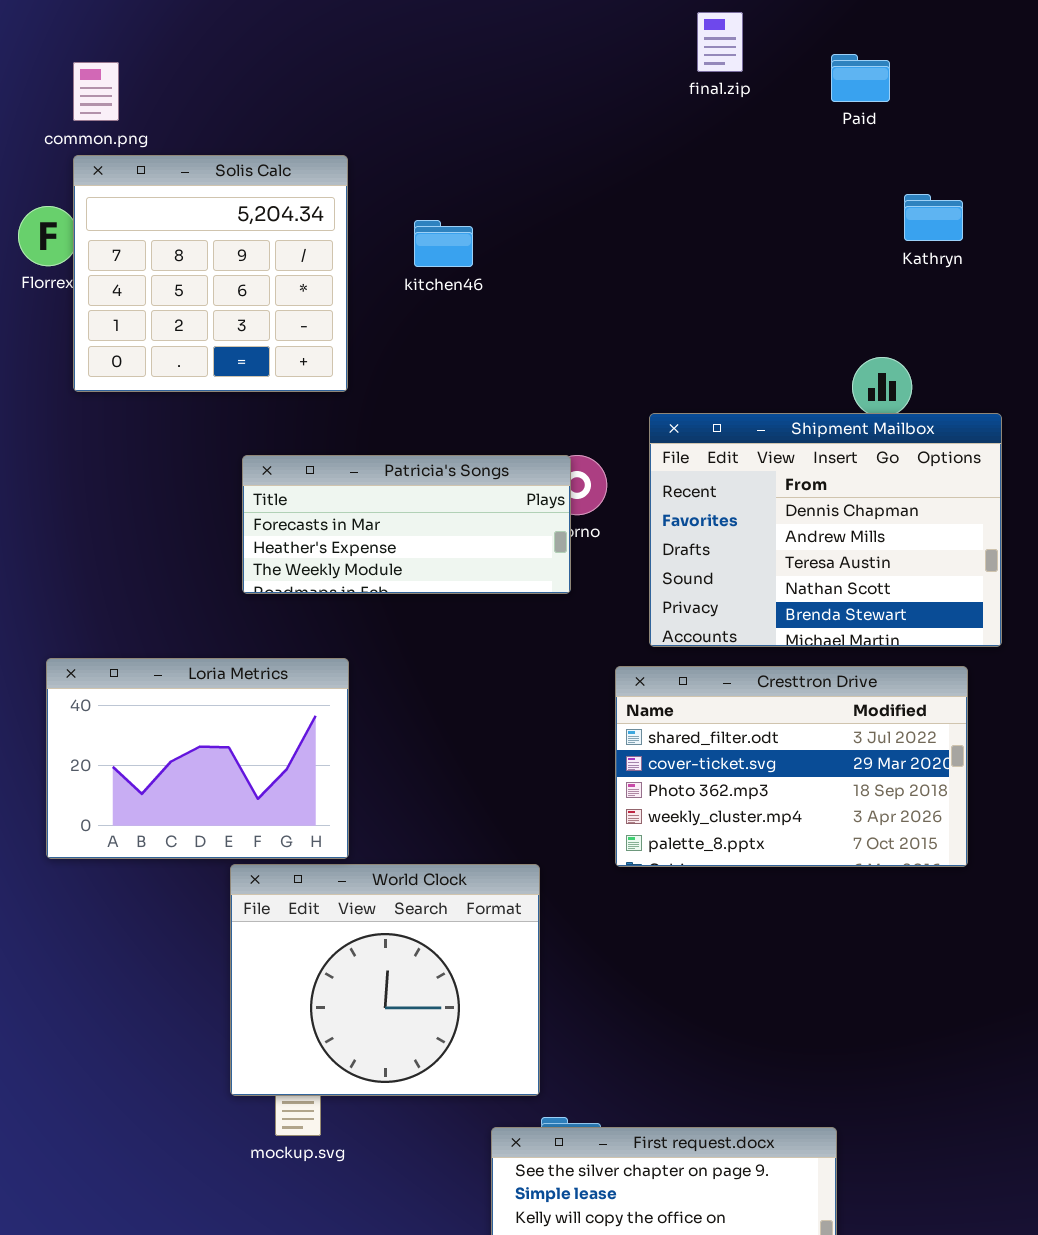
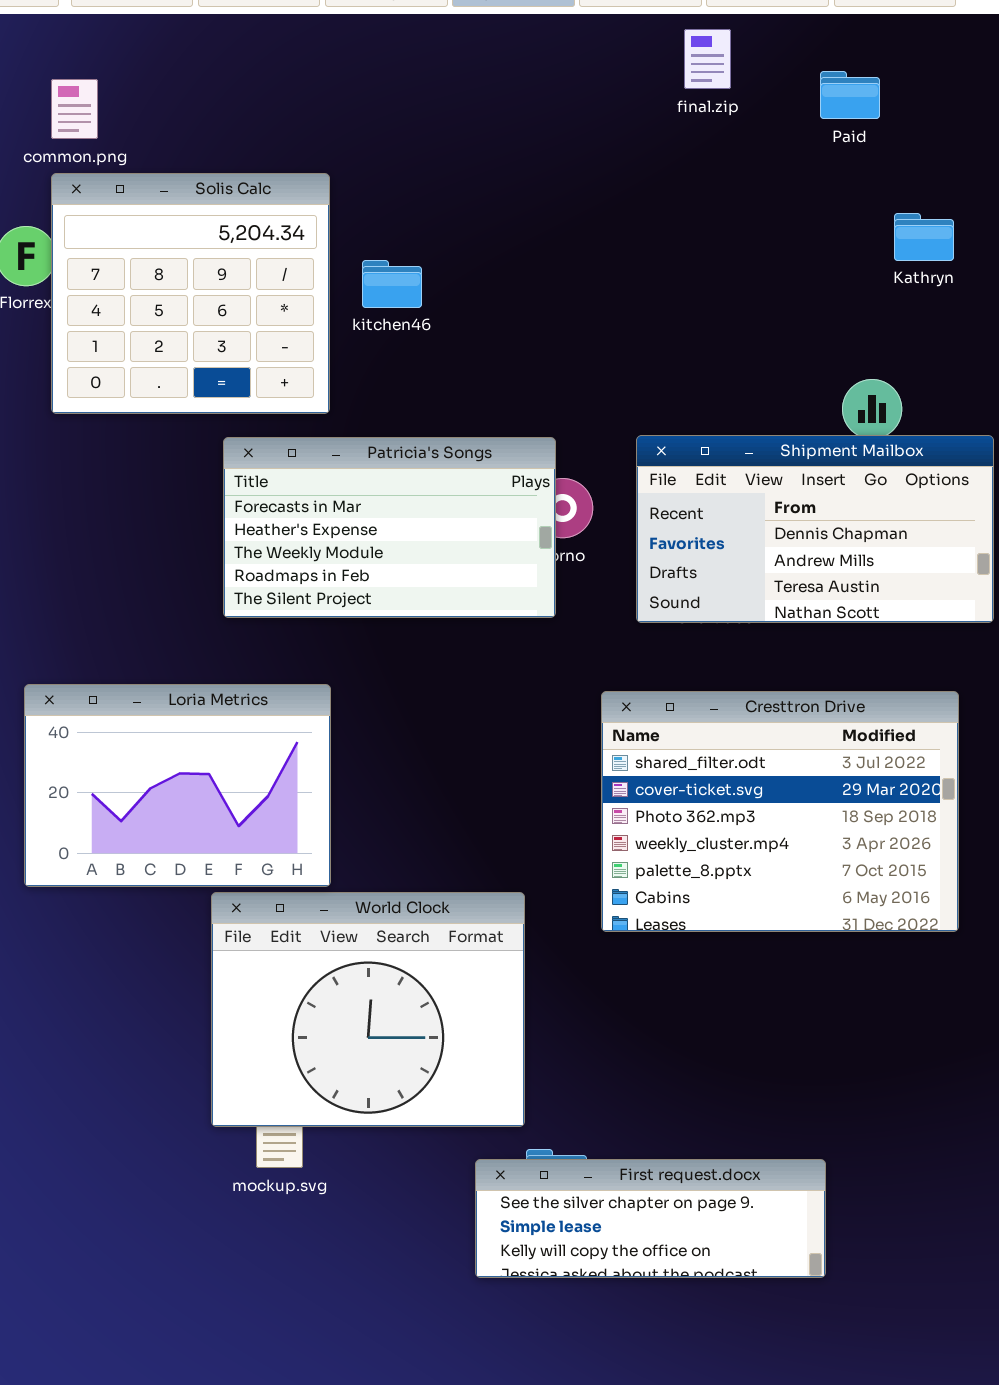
kitchen46: [414,220,473,267] -> [362,260,422,308], moved
Shipment Mailbox: [649,413,1002,647] -> [636,435,994,623], resized
Patricia's Songs: [242,455,571,594] -> [223,437,556,618], resized
Cresttron Drive: [615,666,968,867] -> [601,691,959,932], resized

